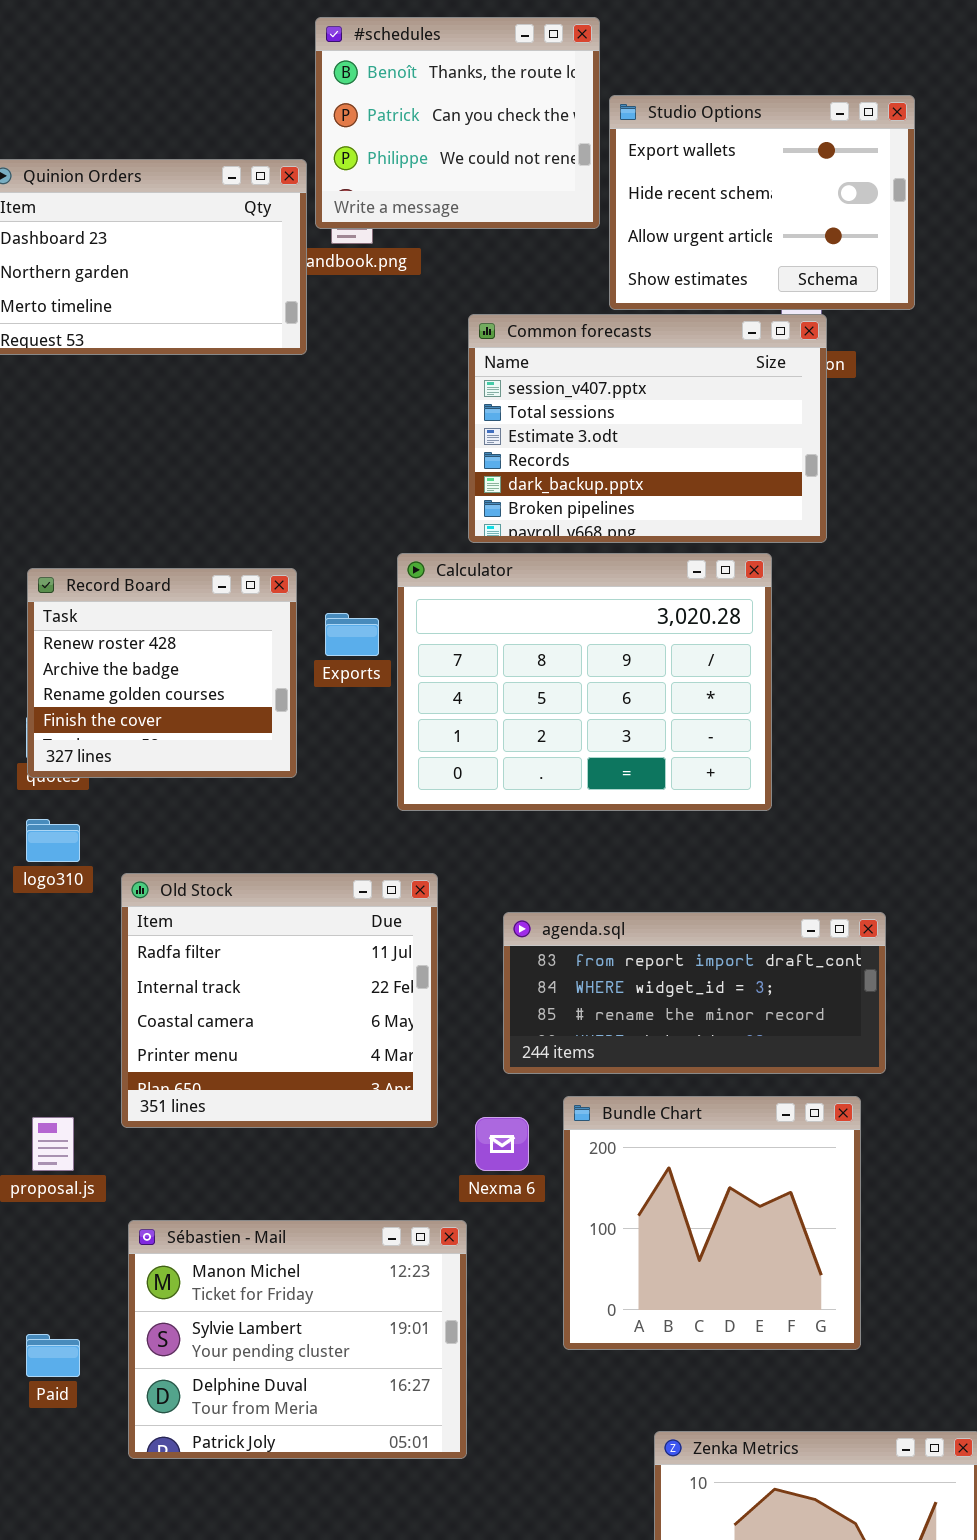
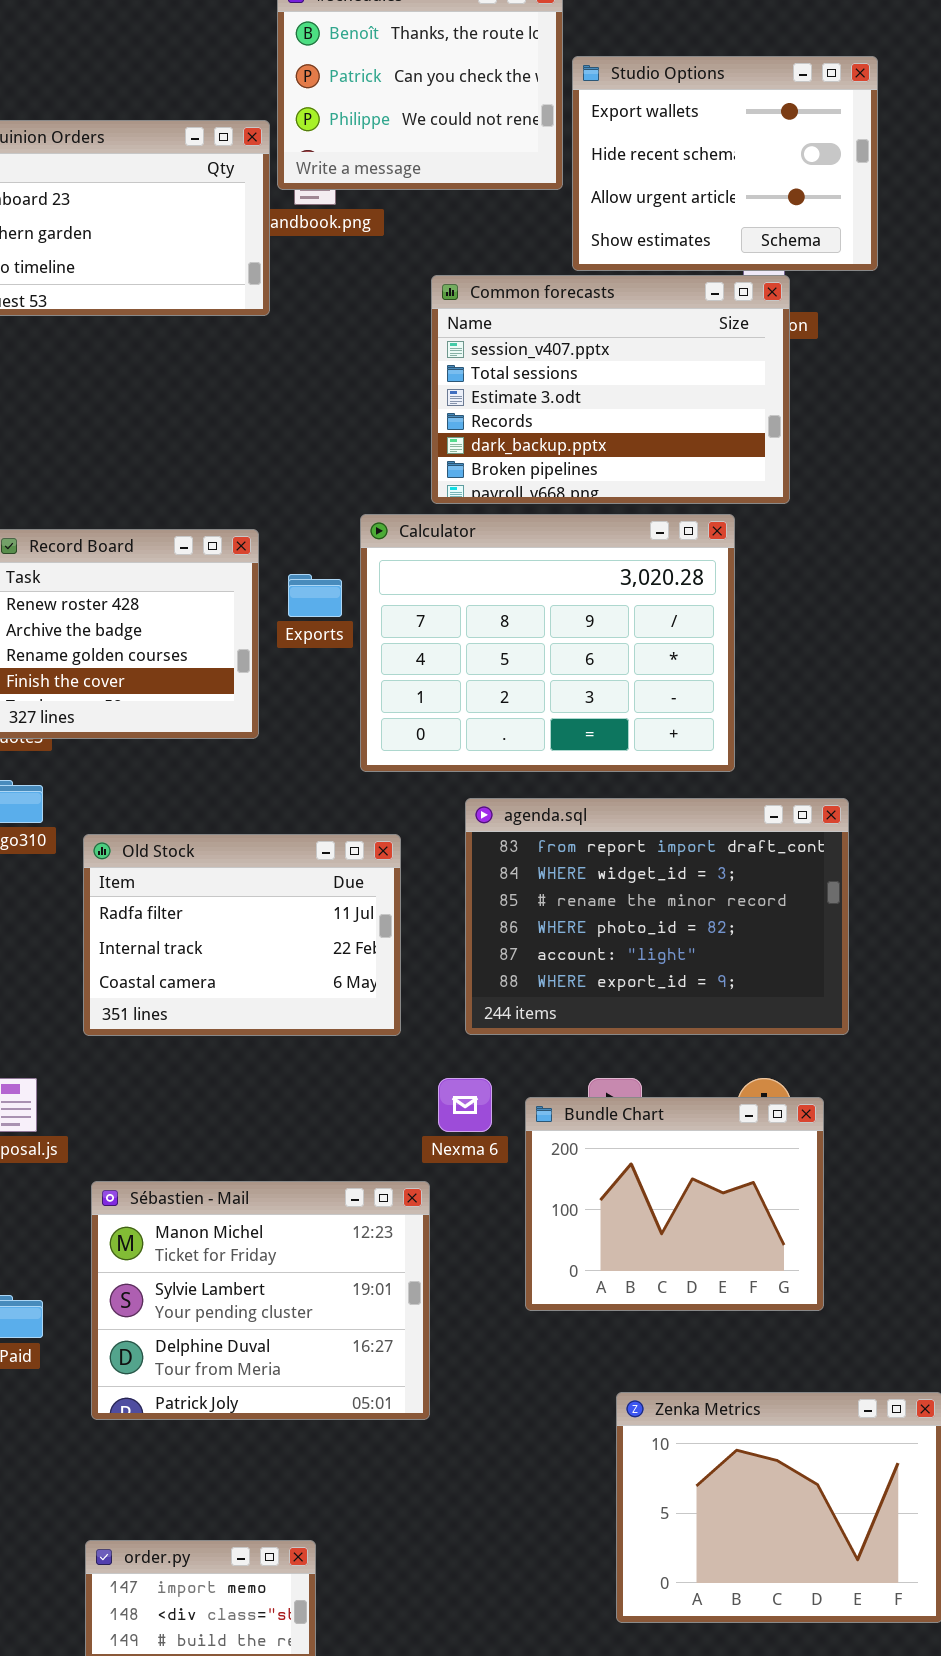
Old Stock: [121,873,438,1128] -> [83,834,401,1036], resized
agenda.sql: [503,912,886,1074] -> [465,798,849,1035], resized
Bundle Chart: [563,1096,861,1350] -> [525,1097,824,1311], resized

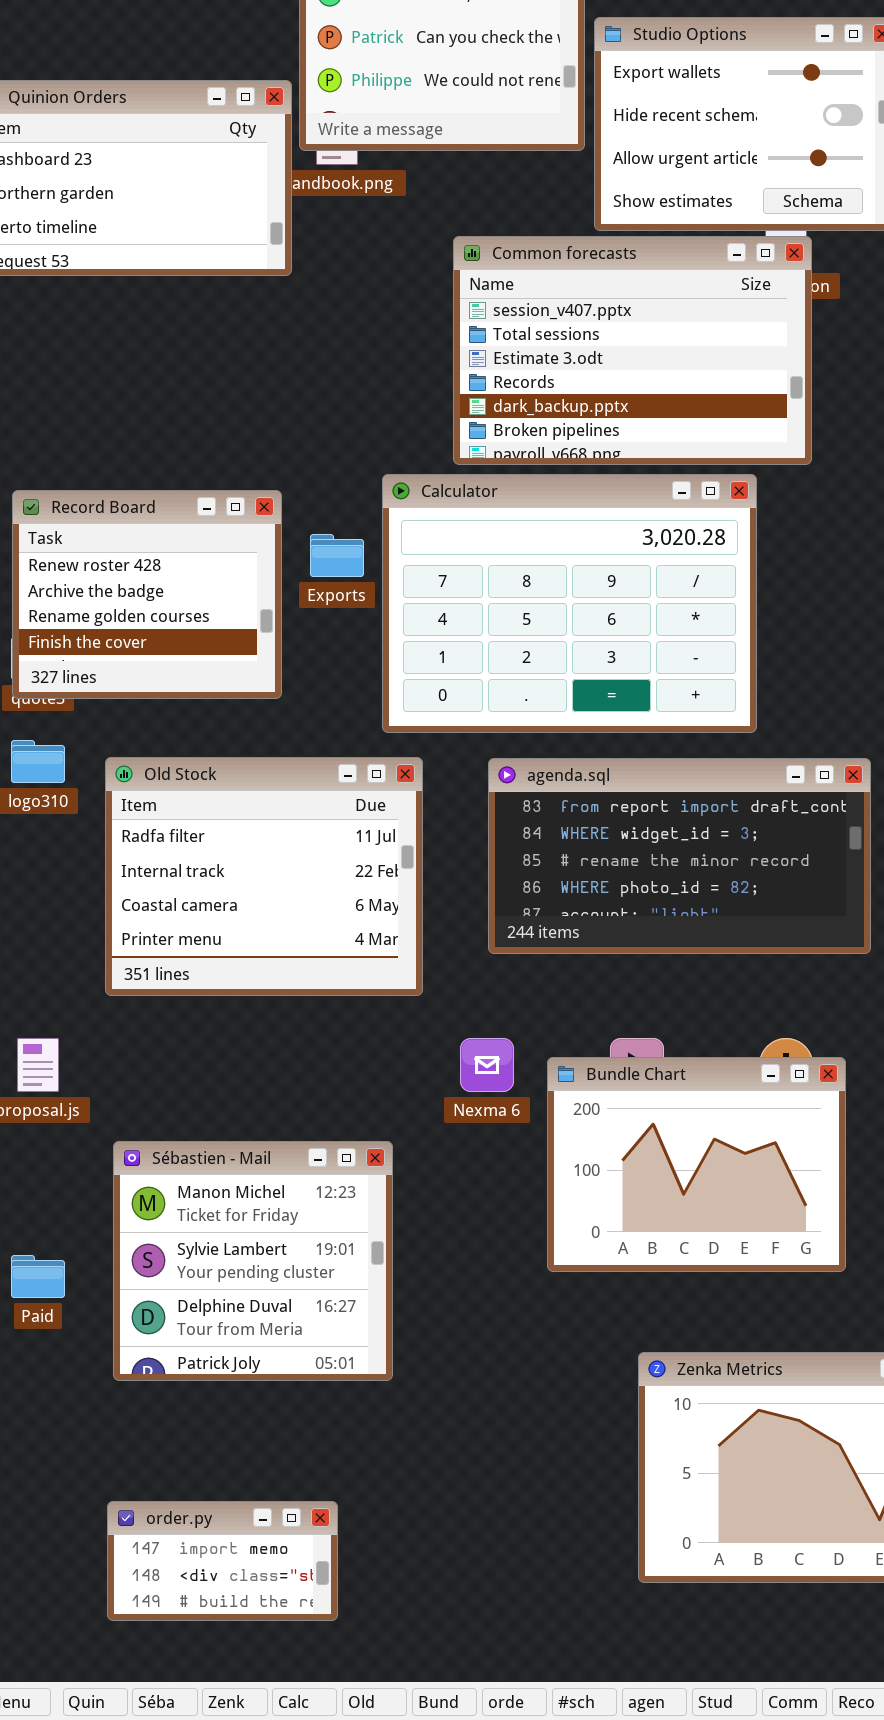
agenda.sql: [465,798,849,1035] -> [488,758,871,954], resized
Old Stock: [83,834,401,1036] -> [105,757,423,996], resized
Sébastien - Mail: [91,1181,430,1420] -> [113,1141,393,1381], resized

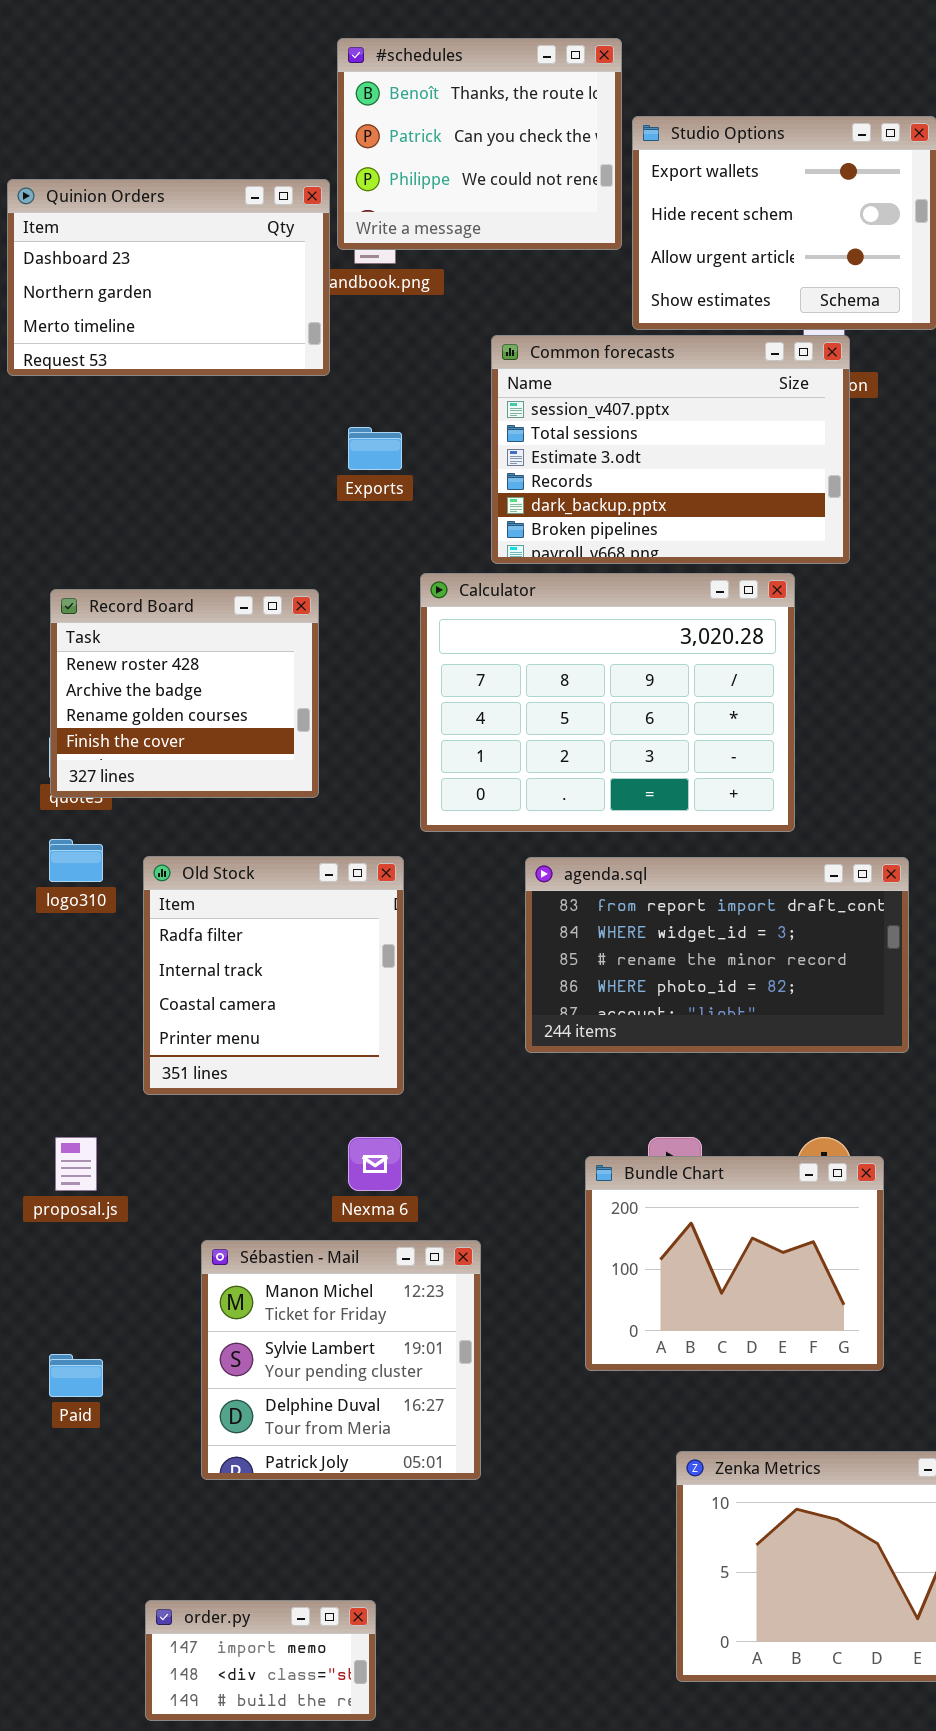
Exports: [310,534,364,577] -> [348,427,402,470], moved
Old Stock: [105,757,423,996] -> [143,856,404,1095], resized
Nexma 6: [460,1038,514,1092] -> [348,1137,402,1191], moved
Sébastien - Mail: [113,1141,393,1381] -> [201,1240,481,1480], moved

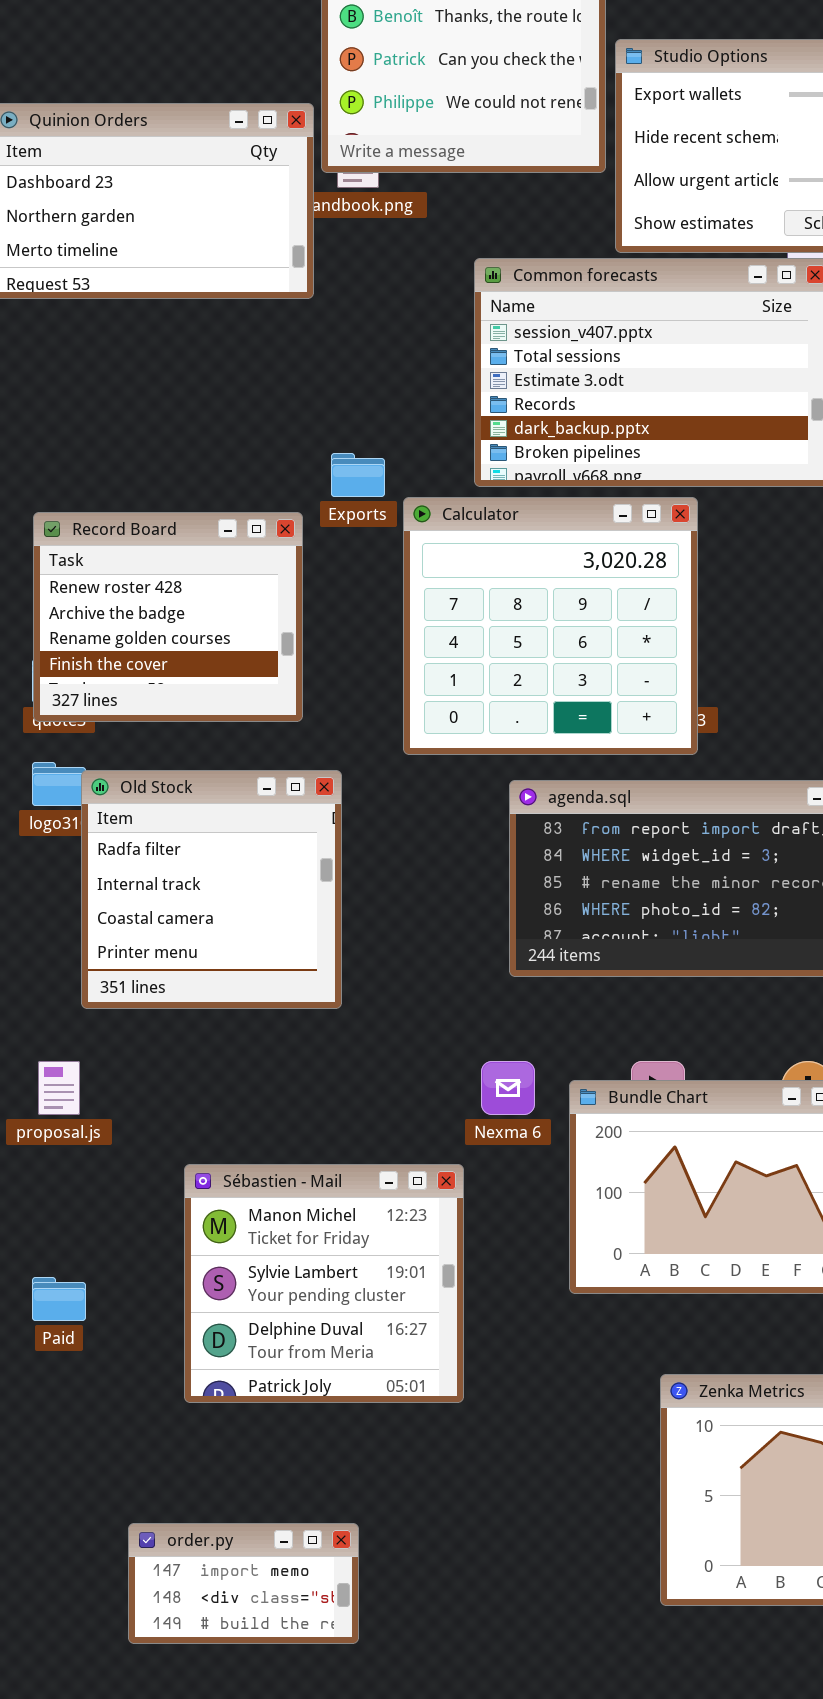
Exports: [348,427,402,470] -> [331,453,385,497], moved
Calculator: [420,573,795,832] -> [403,497,698,755], resized
Old Stock: [143,856,404,1095] -> [81,770,342,1009], moved
Nexma 6: [348,1137,402,1191] -> [481,1061,535,1115], moved

